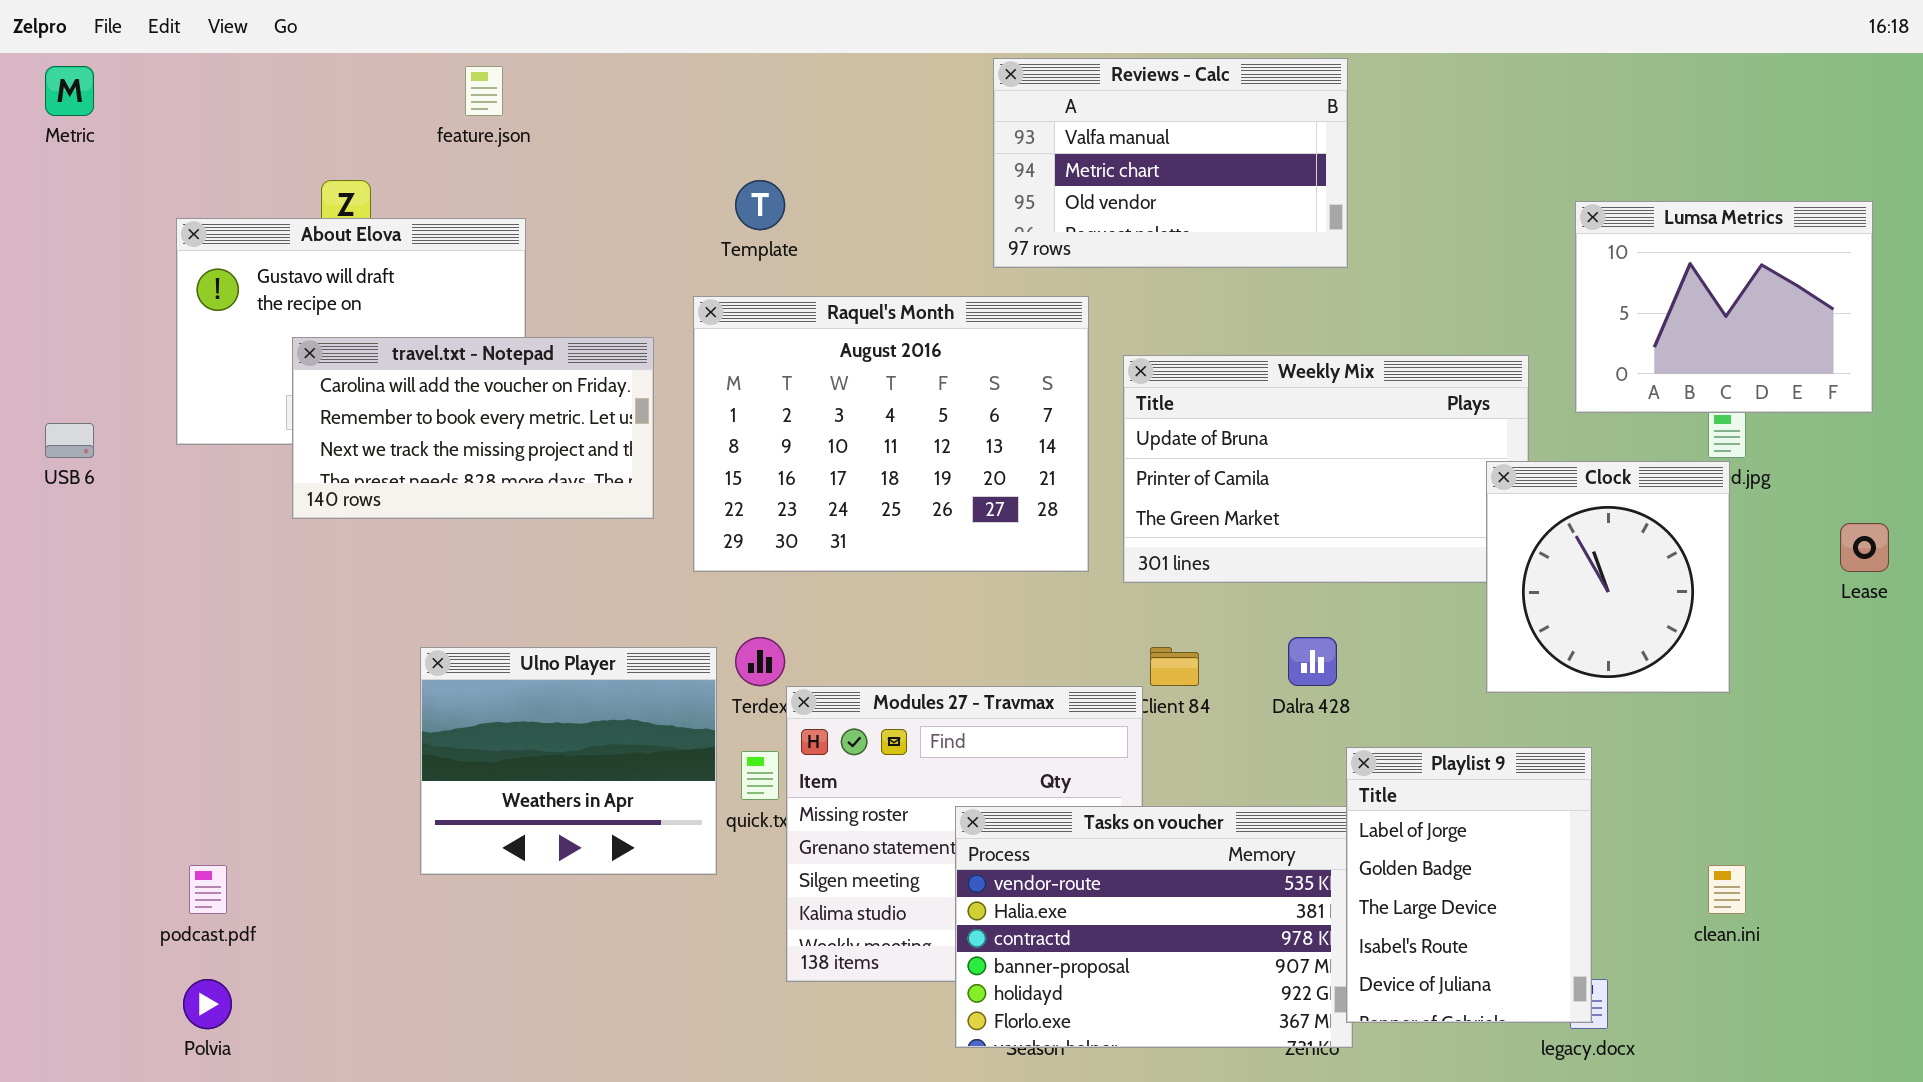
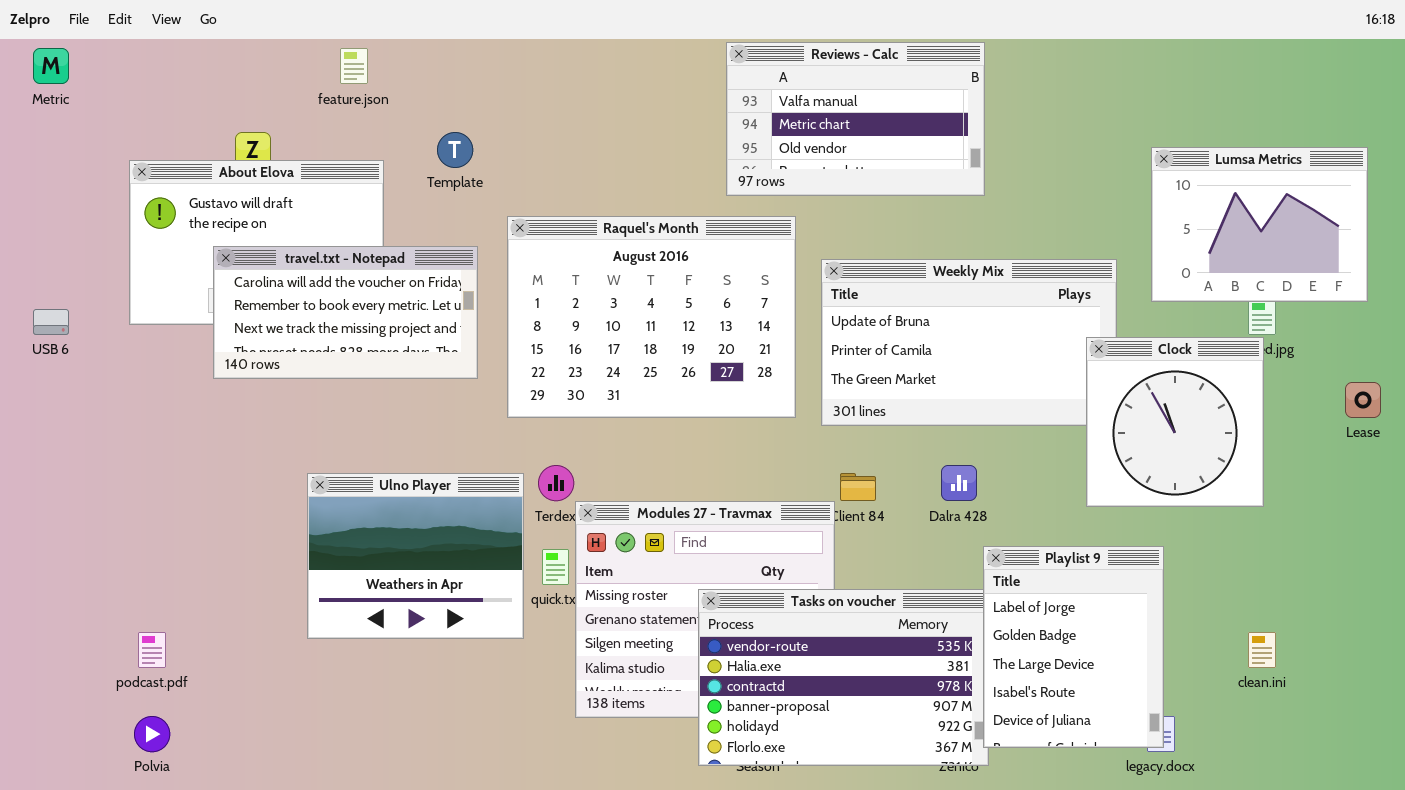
Template: [735,180,785,230] -> [437,132,473,168], moved

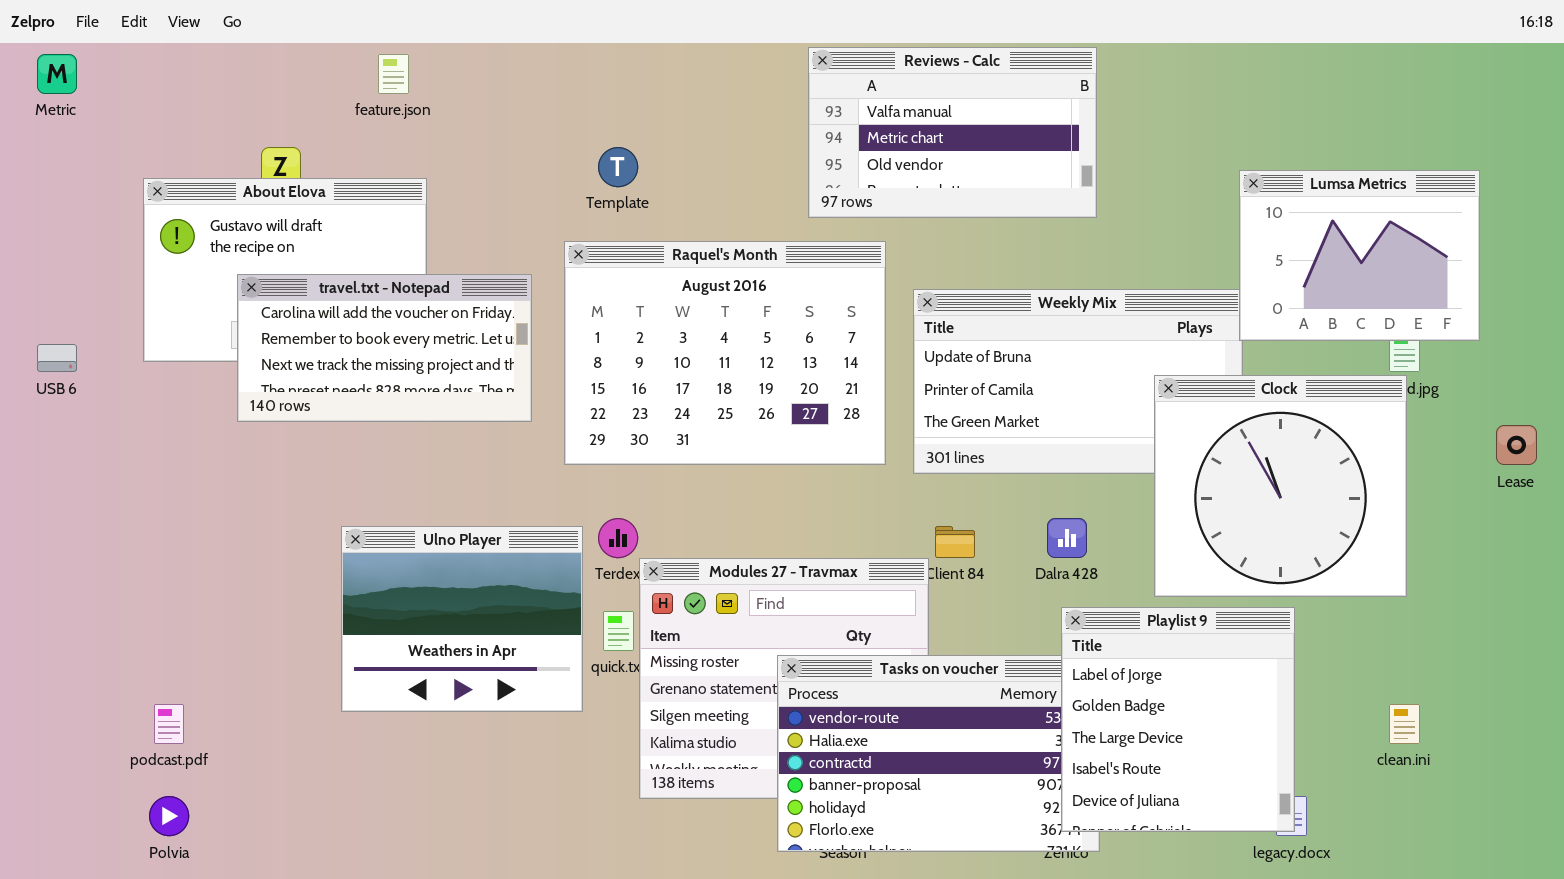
Template: [437,132,473,168] -> [598,147,638,187], moved
Lumsa Metrics: [1151,147,1368,302] -> [1239,170,1480,341], moved
Clock: [1086,337,1264,507] -> [1154,375,1407,597], resized
Playlist 9: [983,546,1164,748] -> [1061,607,1295,832], resized

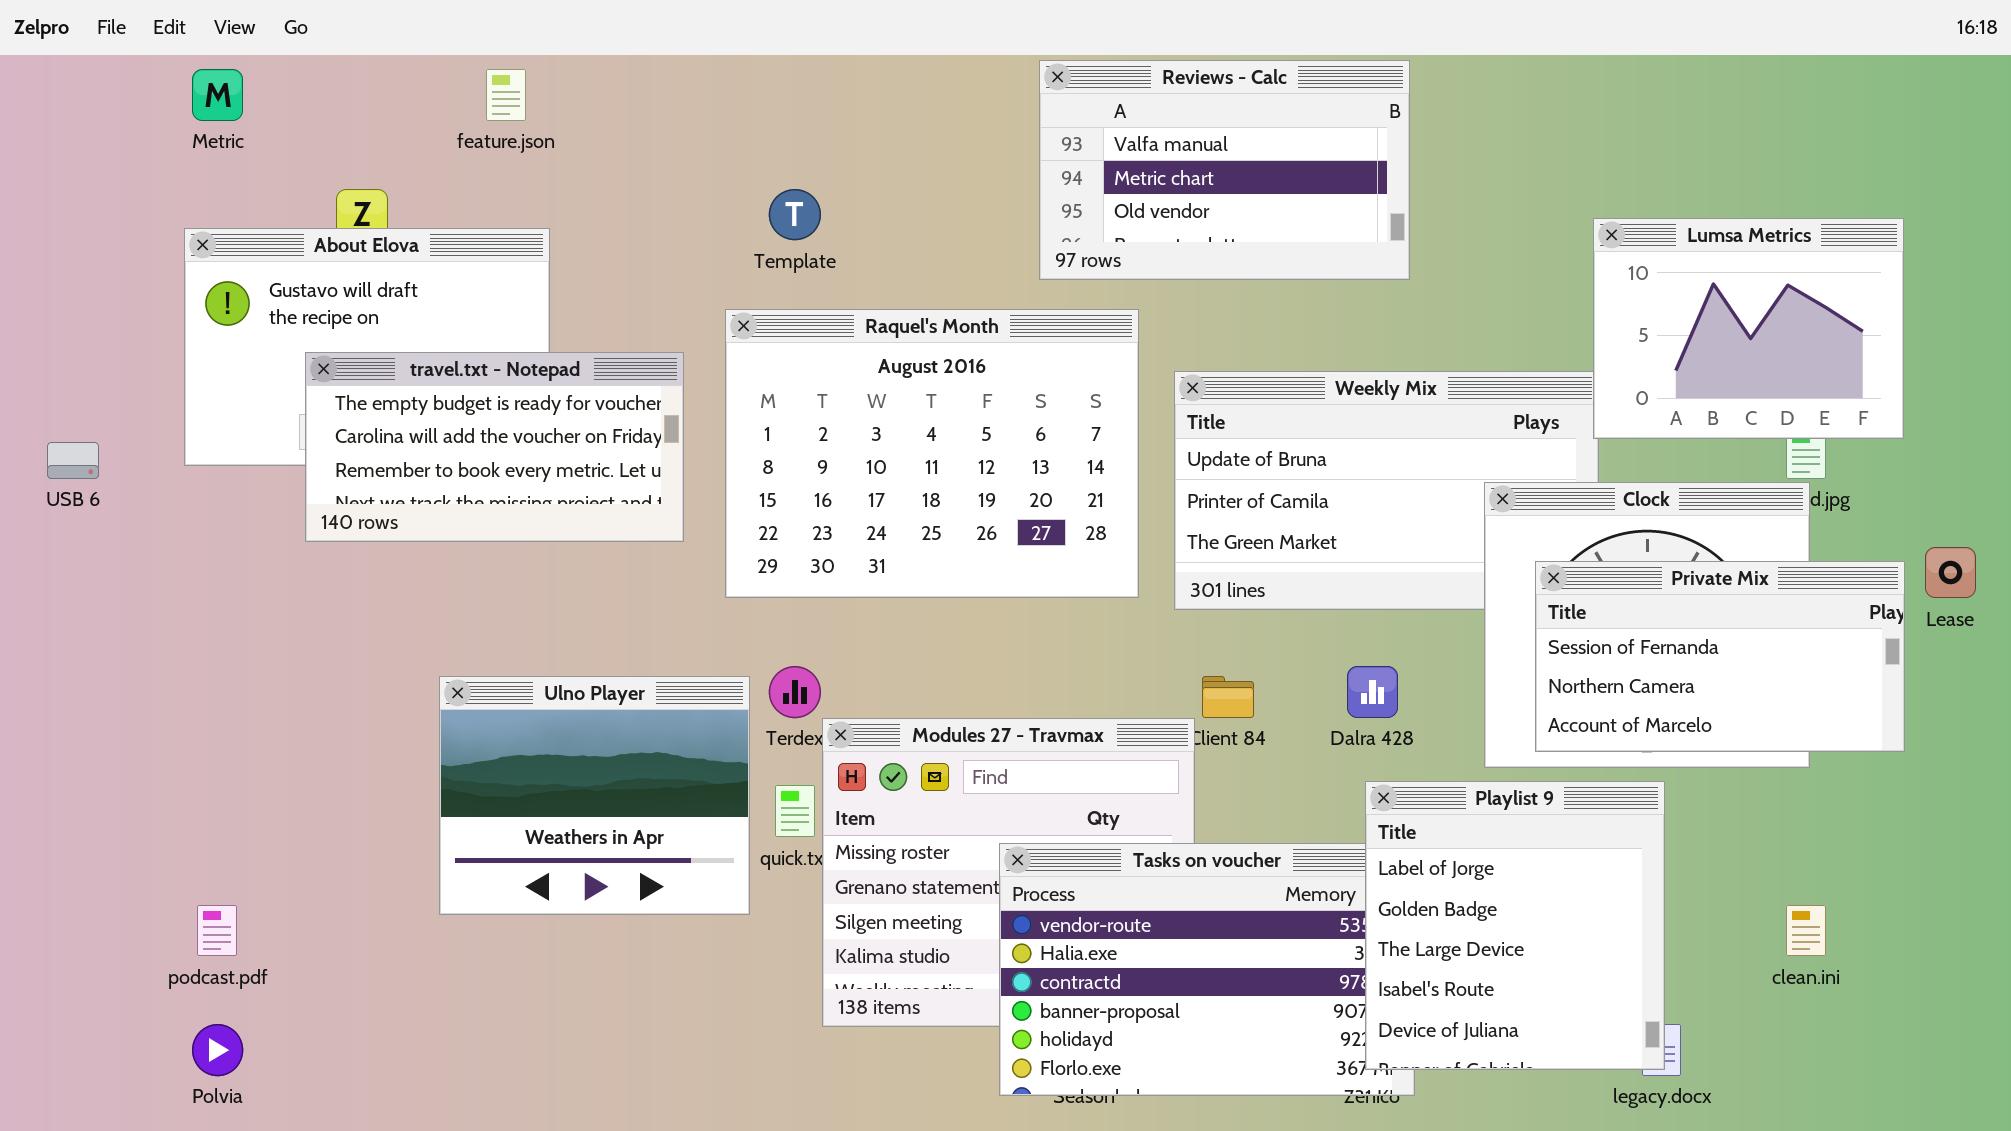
Metric: [37,54,77,94] -> [192,69,243,121], moved
travel.txt - Notepad: [237,274,532,422] -> [305,352,684,542], scrolled up 1 row
Private Mix: none -> [1535,561,1905,752], opened

